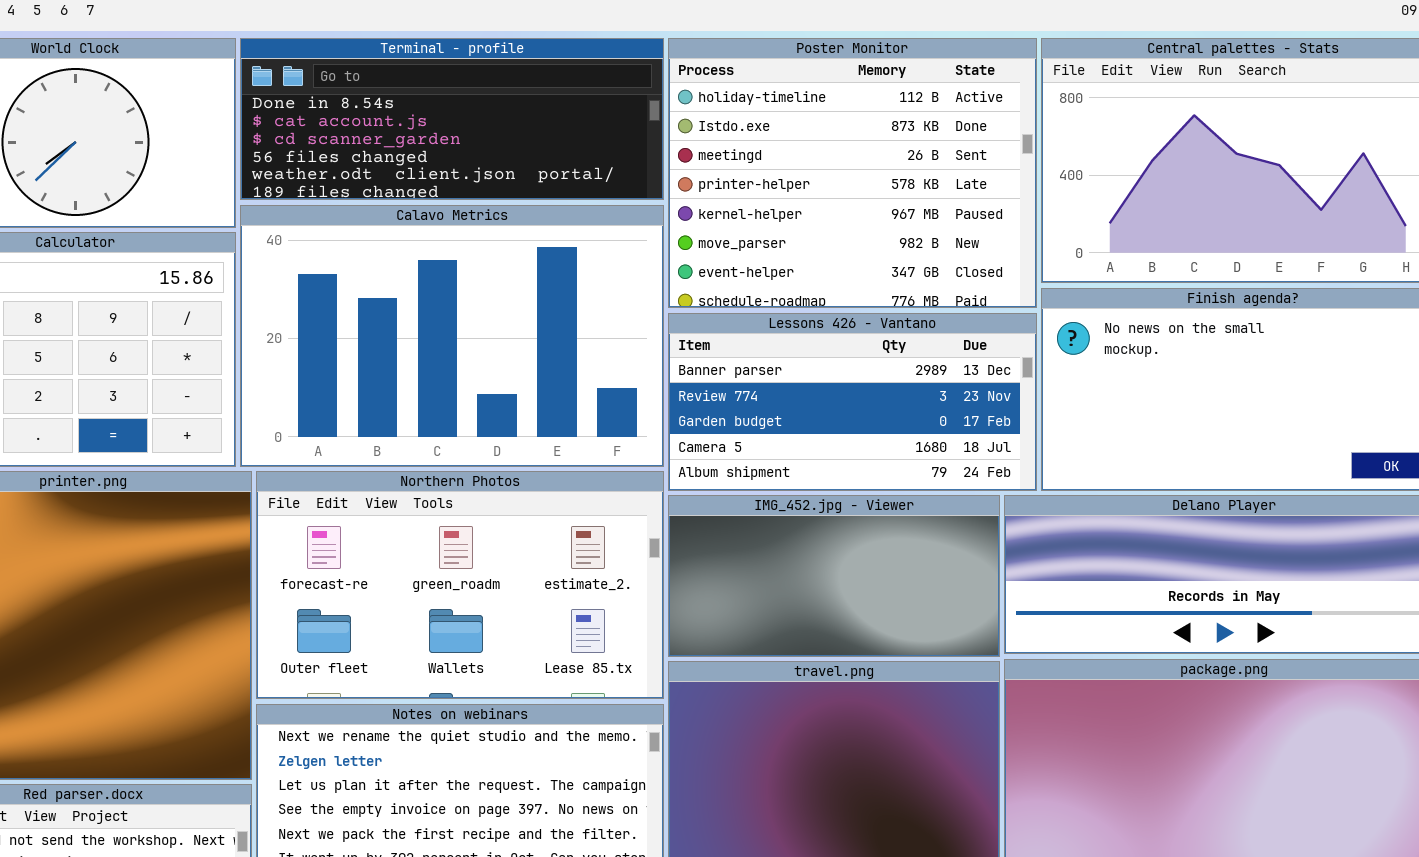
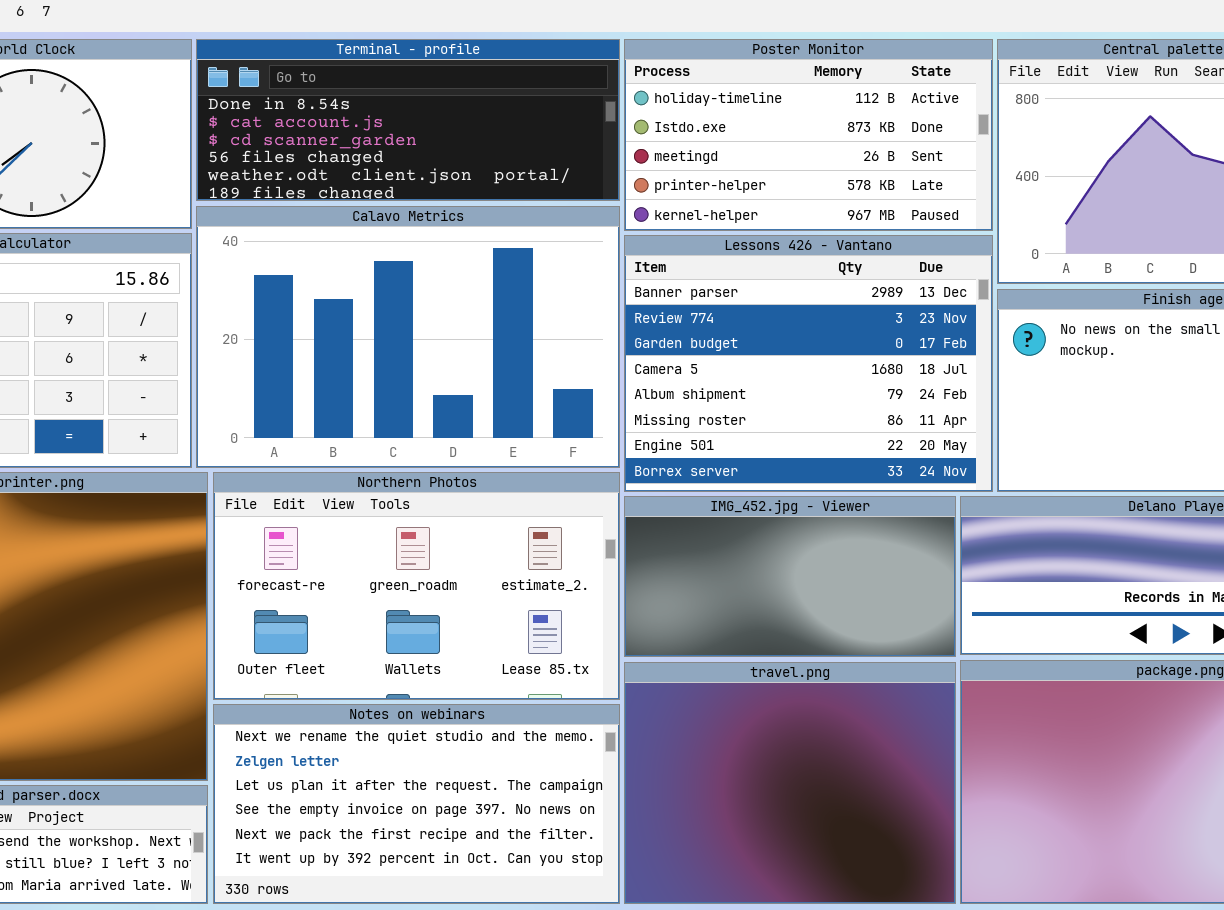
Poster Monitor: [668,38,1037,308] -> [624,39,993,231], resized
Lessons 426 - Vantano: [668,313,1037,491] -> [624,235,993,492], resized

